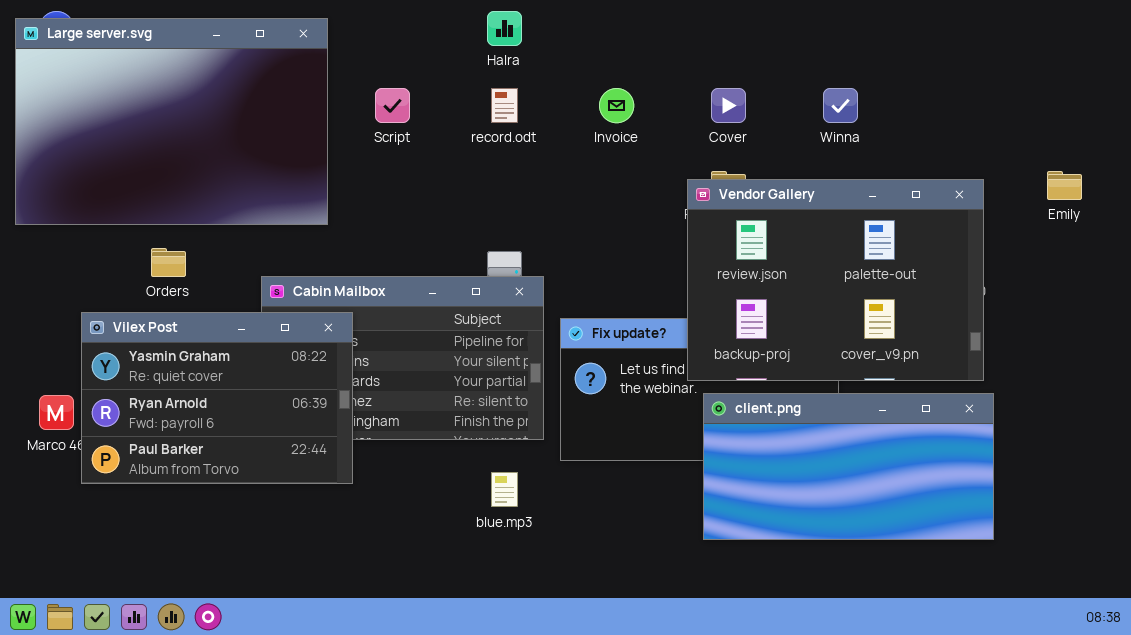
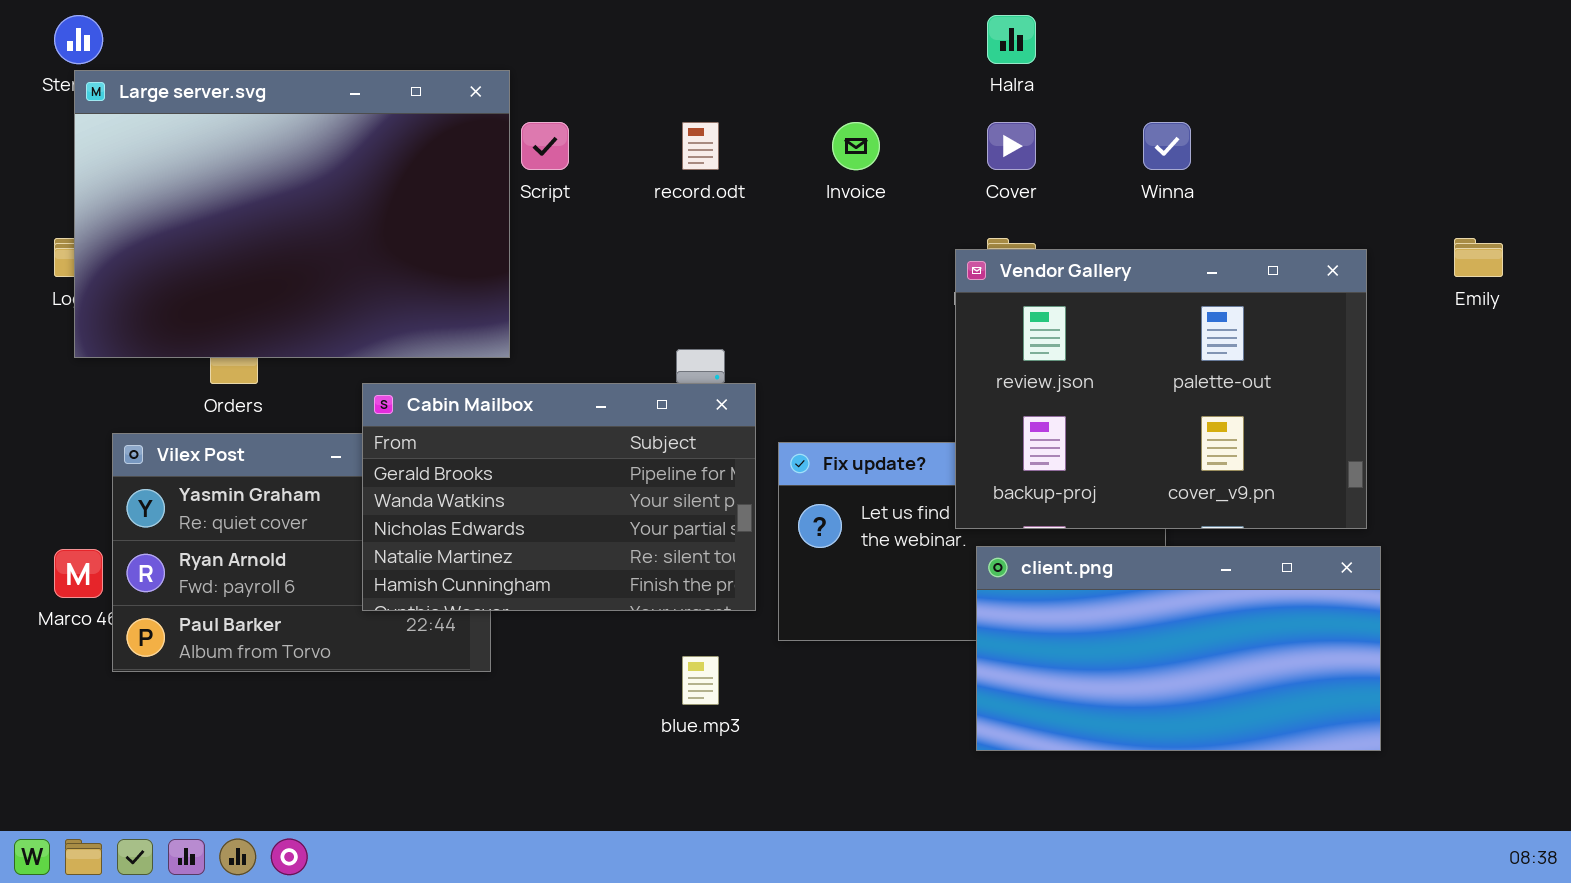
Halra: [487,11,522,46] -> [987,15,1036,64], moved
Large server.svg: [15,18,328,225] -> [74,70,510,358], moved
Cabin Mailbox: [261,276,544,440] -> [362,383,756,611], raised

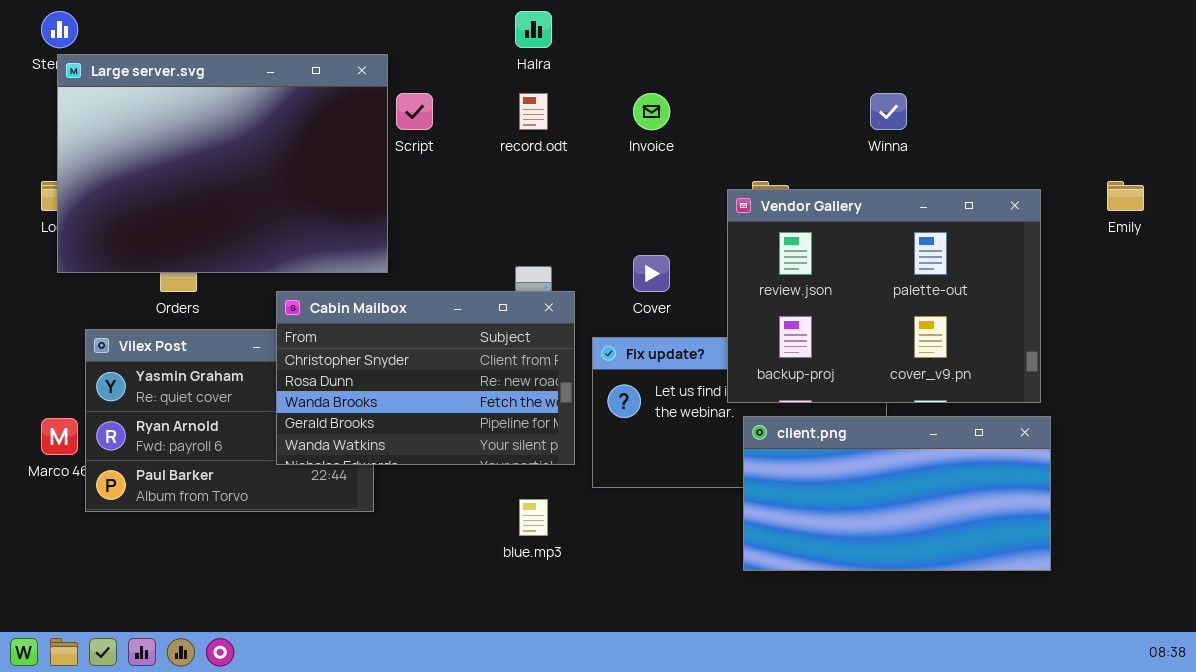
Halra: [987,15,1036,64] -> [515,11,552,48], moved
Cover: [987,122,1036,170] -> [633,255,670,292], moved
Cabin Mailbox: [362,383,756,611] -> [276,291,575,465], scrolled up 3 rows

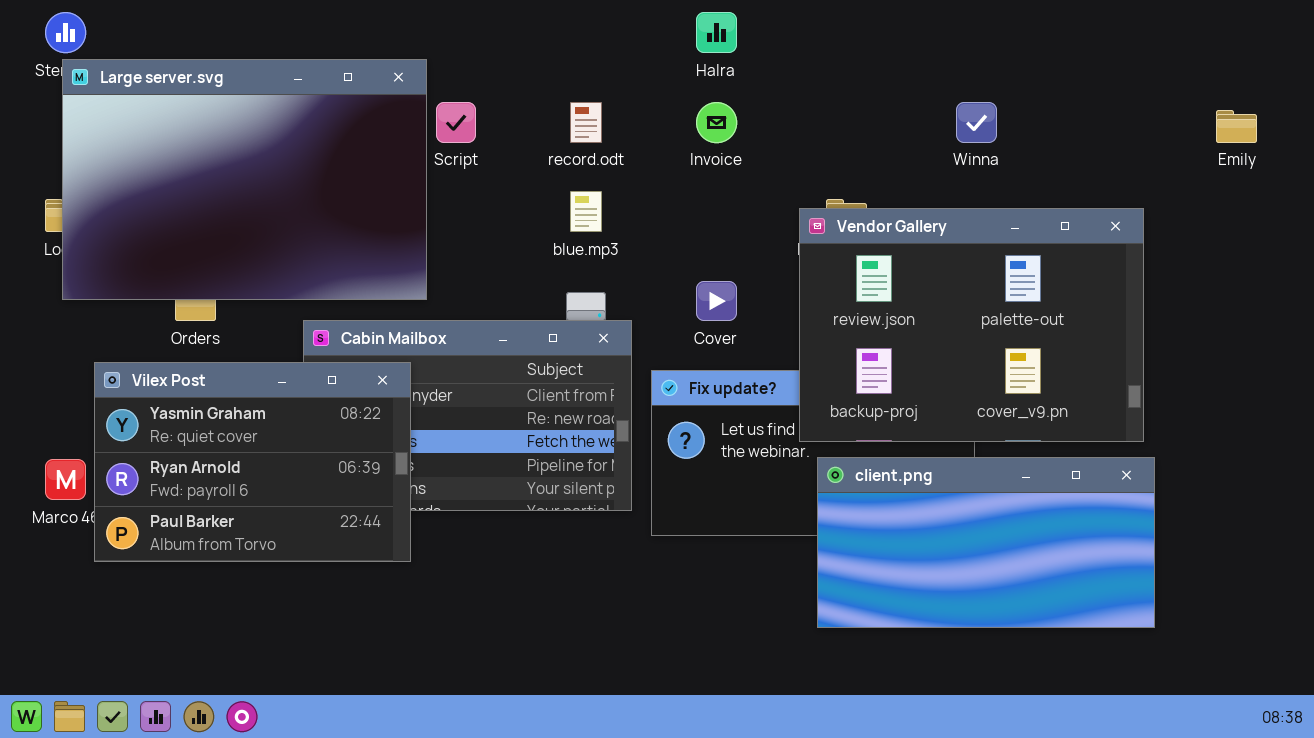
Halra: [515,11,552,48] -> [696,12,737,53], moved
Emily: [1107,181,1144,211] -> [1216,110,1257,143], moved
Vilex Post: [85,329,374,512] -> [94,362,411,562], raised
blue.mp3: [519,499,548,536] -> [570,191,602,232], moved

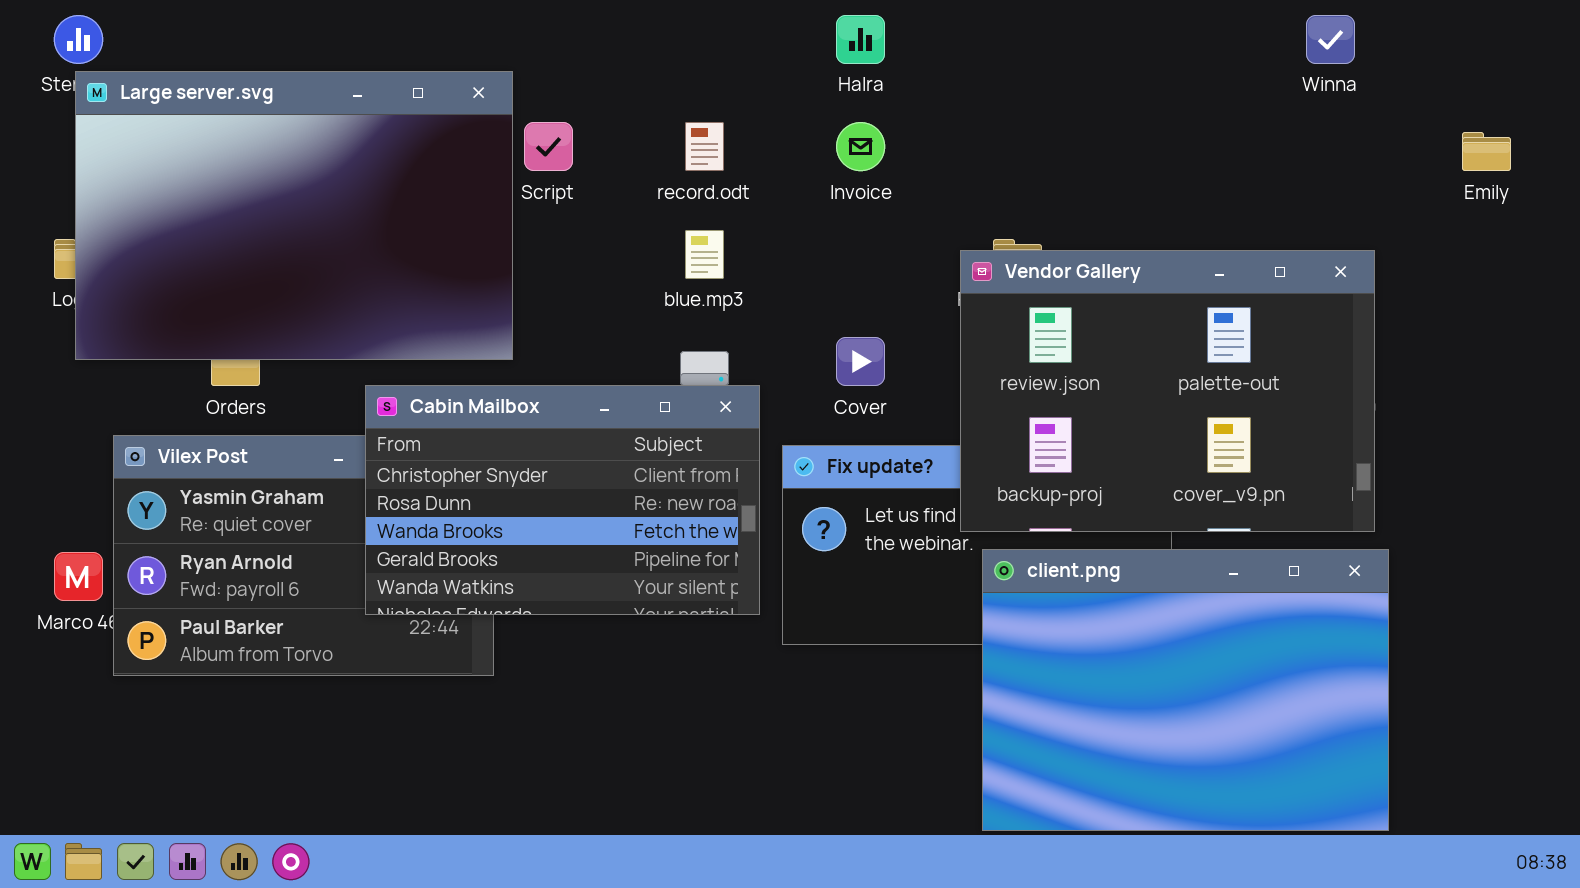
Winna: [956,102,997,143] -> [1306,15,1355,64], moved
Cabin Mailbox: [303,320,632,511] -> [365,385,760,615], raised
client.png: [817,457,1155,628] -> [982,549,1389,831], resized

